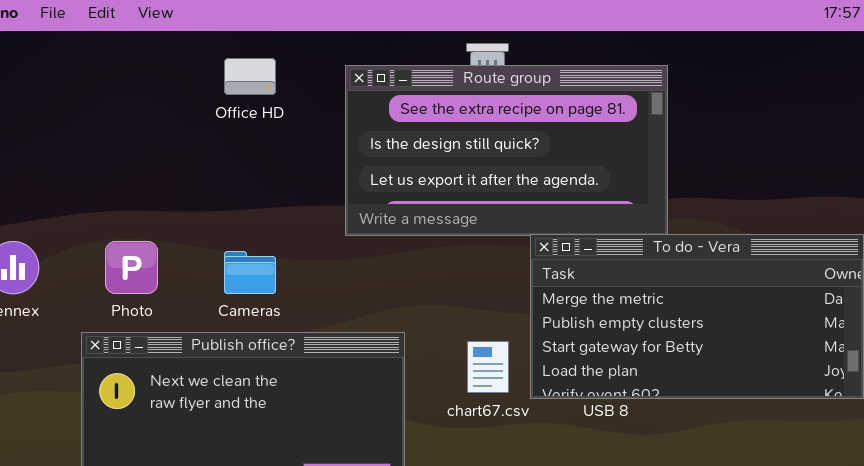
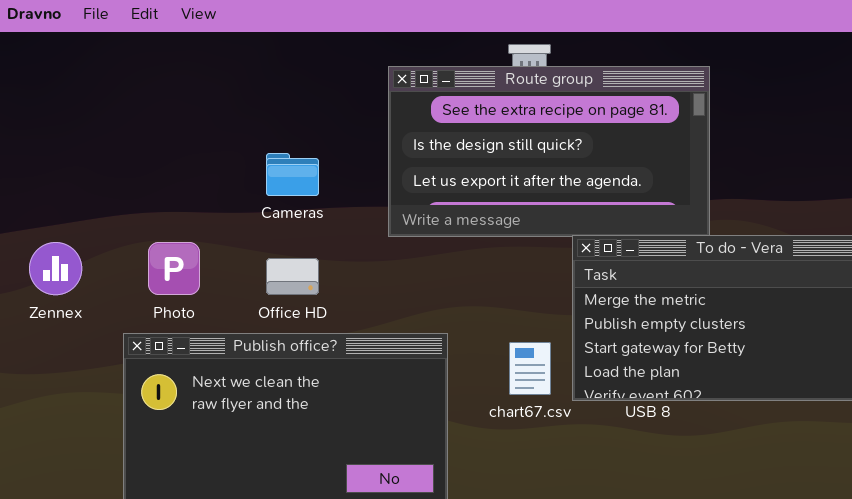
Office HD: [224,58,276,95] -> [266,258,319,295], moved
Cameras: [224,251,276,294] -> [266,153,319,196], moved

